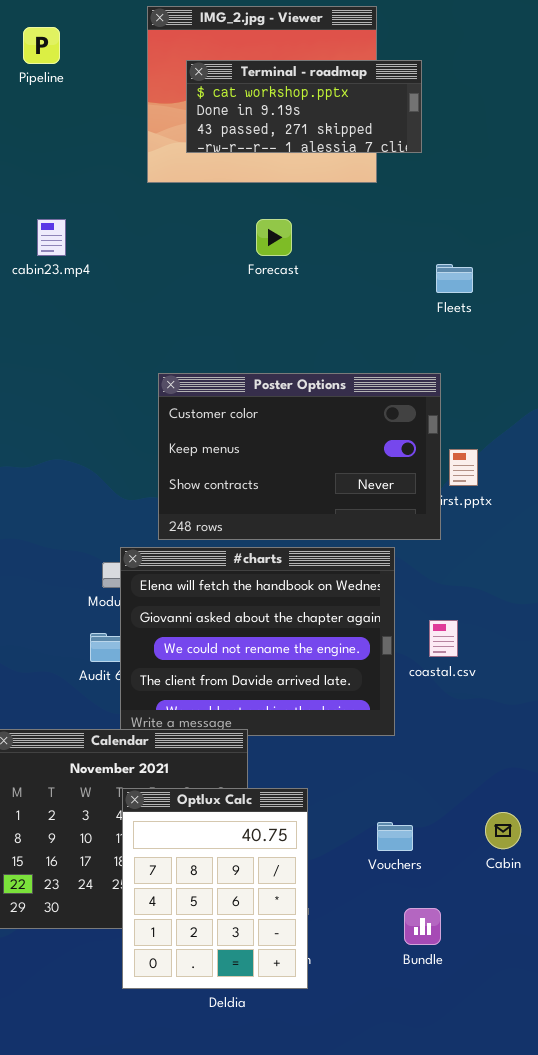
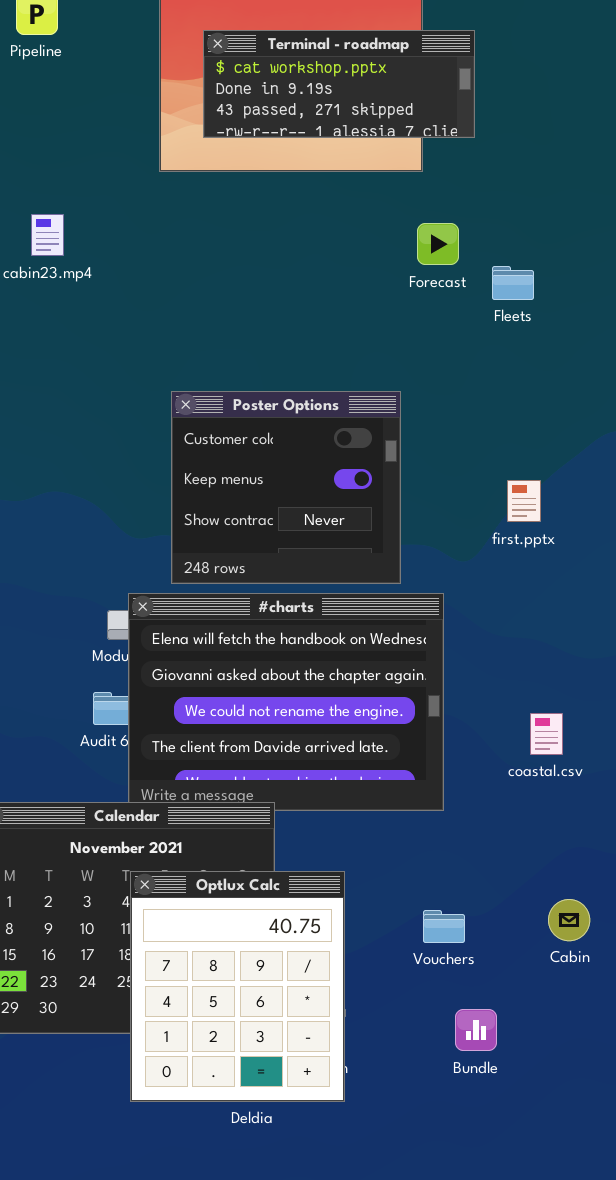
Forecast: [256,219,292,256] -> [417,223,459,265], moved
Poster Options: [158,373,441,540] -> [171,391,401,584], resized
coastal.csv: [429,620,458,657] -> [530,713,563,755], moved

